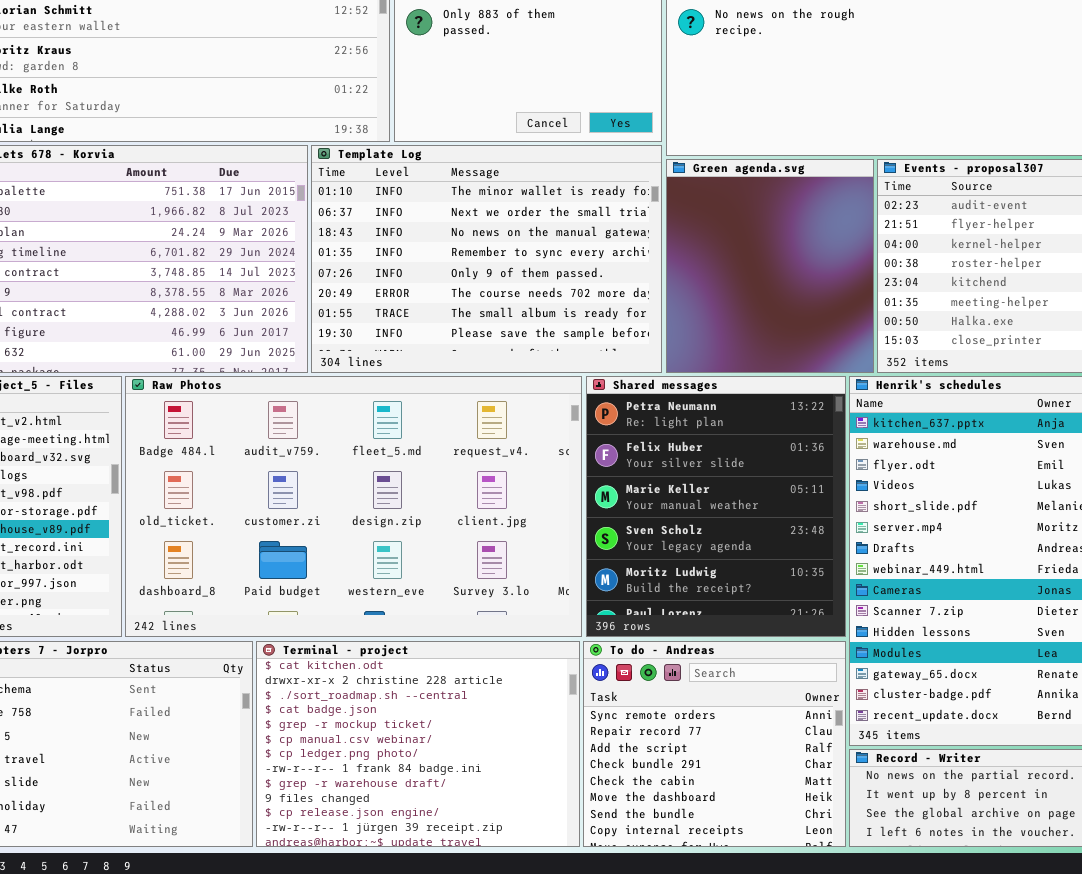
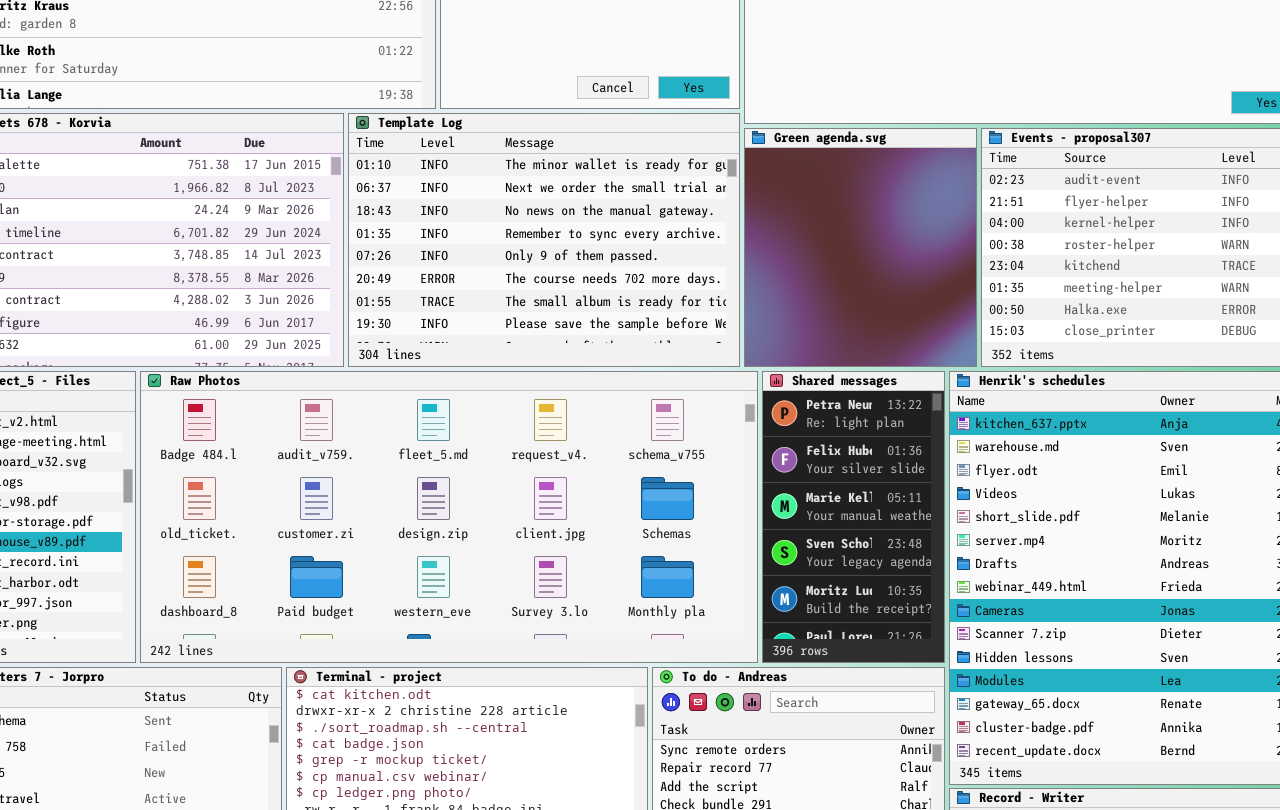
Raw Photos: [125,376,582,637] -> [140,371,758,663], resized
Shared messages: [586,376,846,637] -> [762,371,945,663], resized

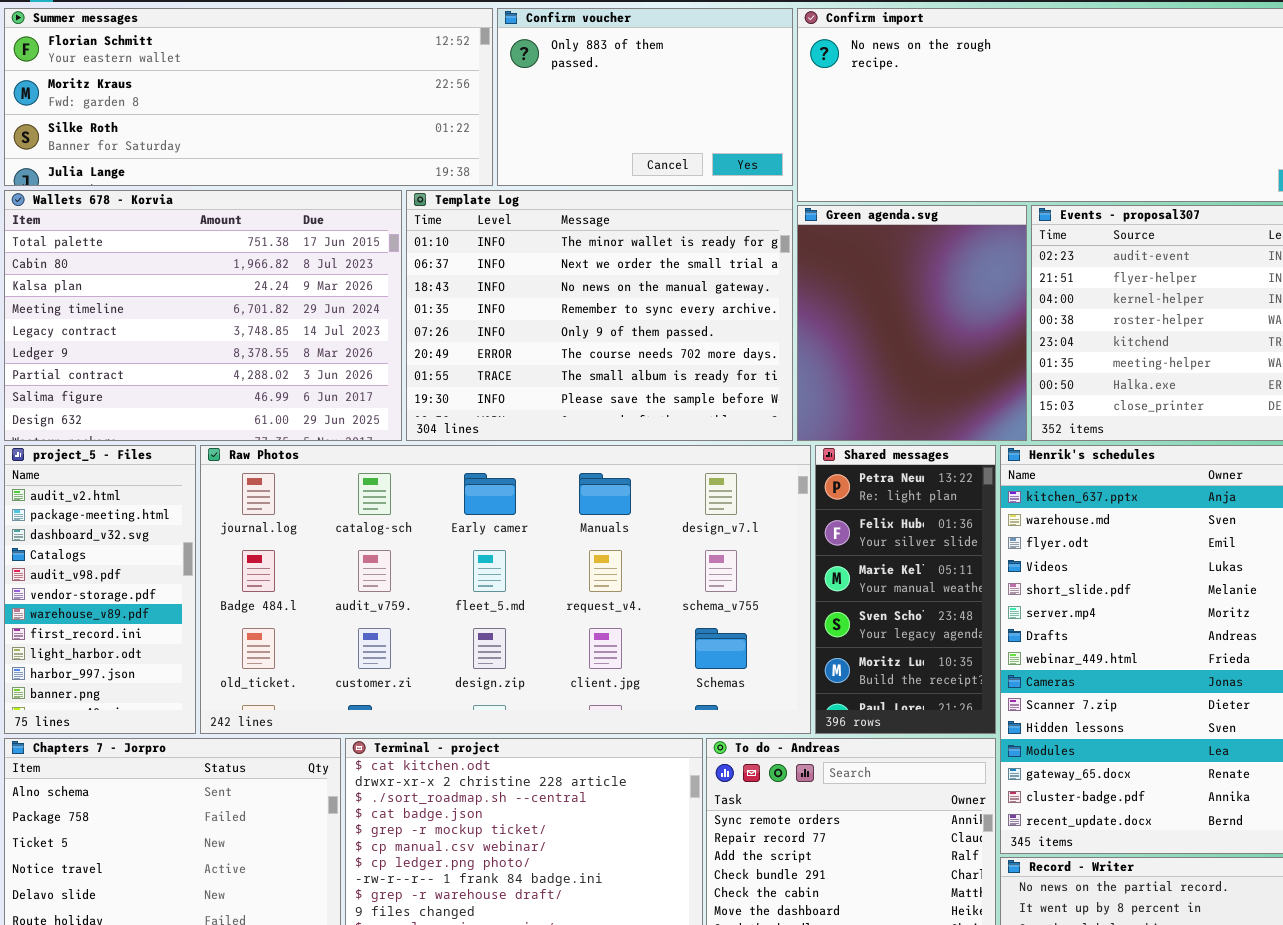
Raw Photos: [140,371,758,663] -> [200,445,811,734], scrolled up 1 row

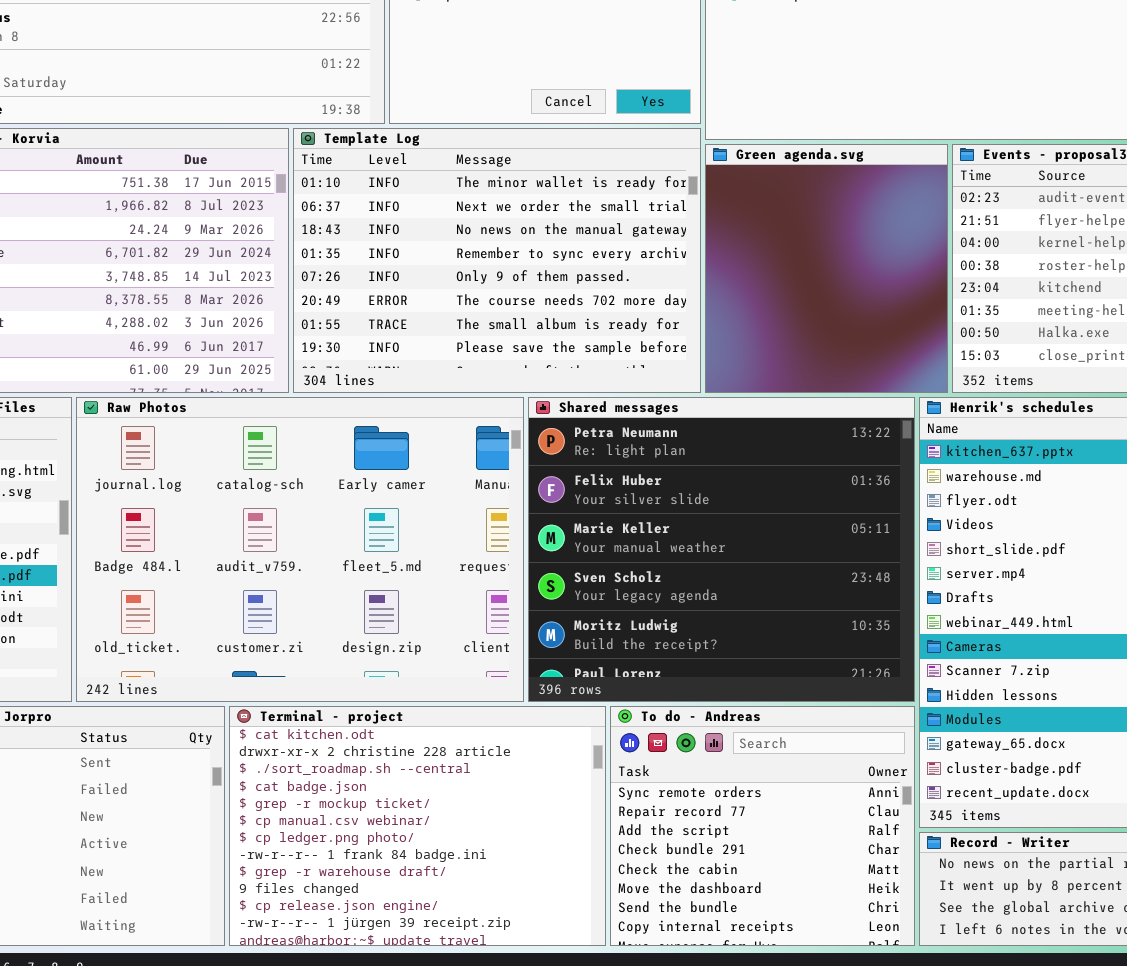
Raw Photos: [200,445,811,734] -> [76,397,524,702], resized
Shared messages: [815,445,996,734] -> [528,397,915,702], resized

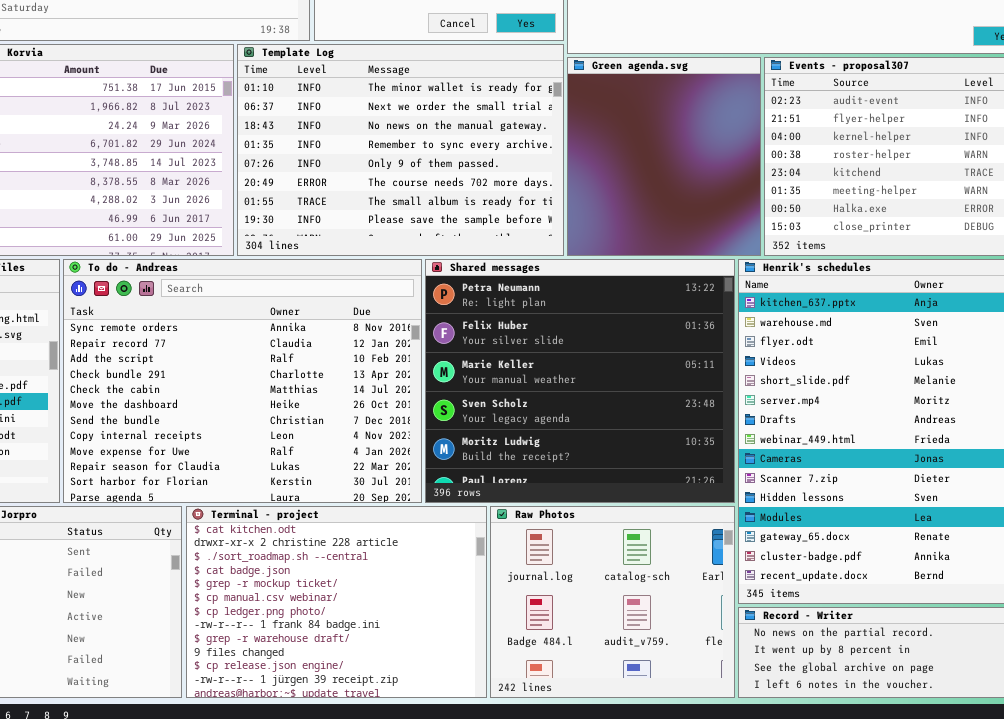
Raw Photos: [76,397,524,702] -> [490,506,735,698], moved, resized
To do - Andreas: [610,706,915,946] -> [63,259,422,503], moved, resized

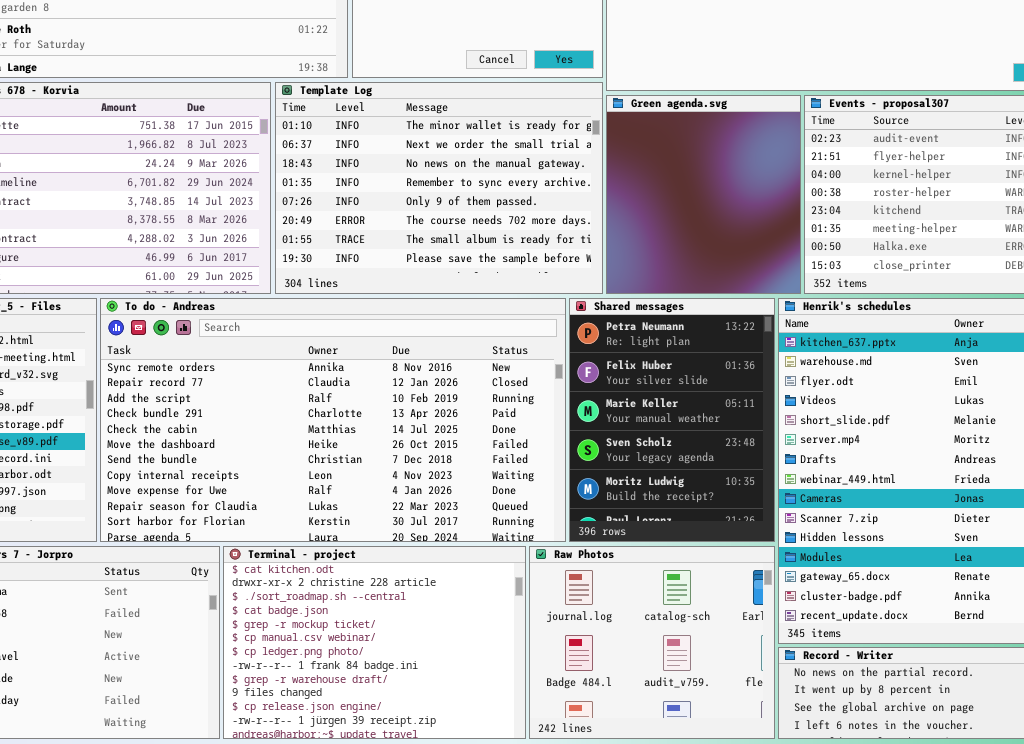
To do - Andreas: [63,259,422,503] -> [100,298,566,542], resized
Shared messages: [425,259,735,503] -> [569,298,775,542], resized

